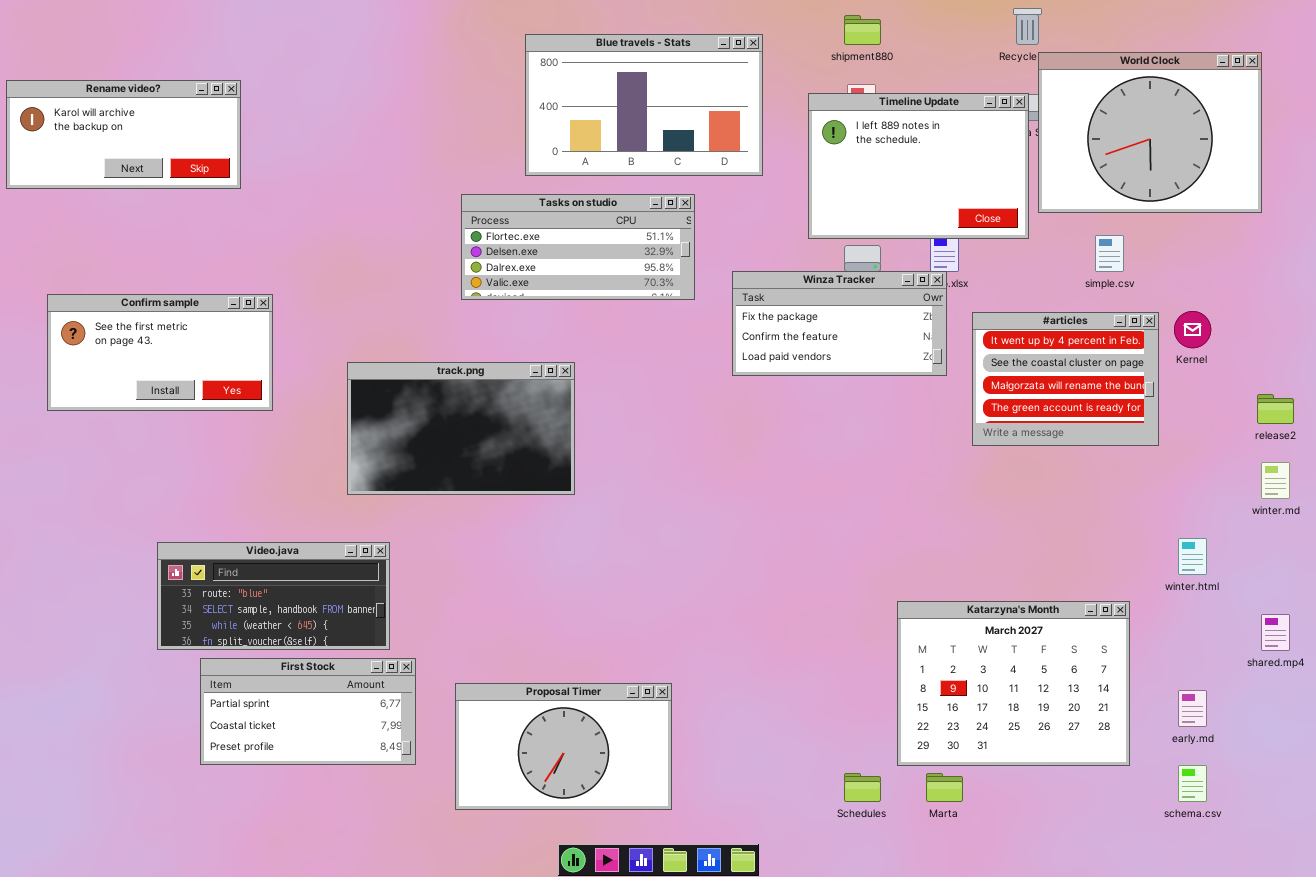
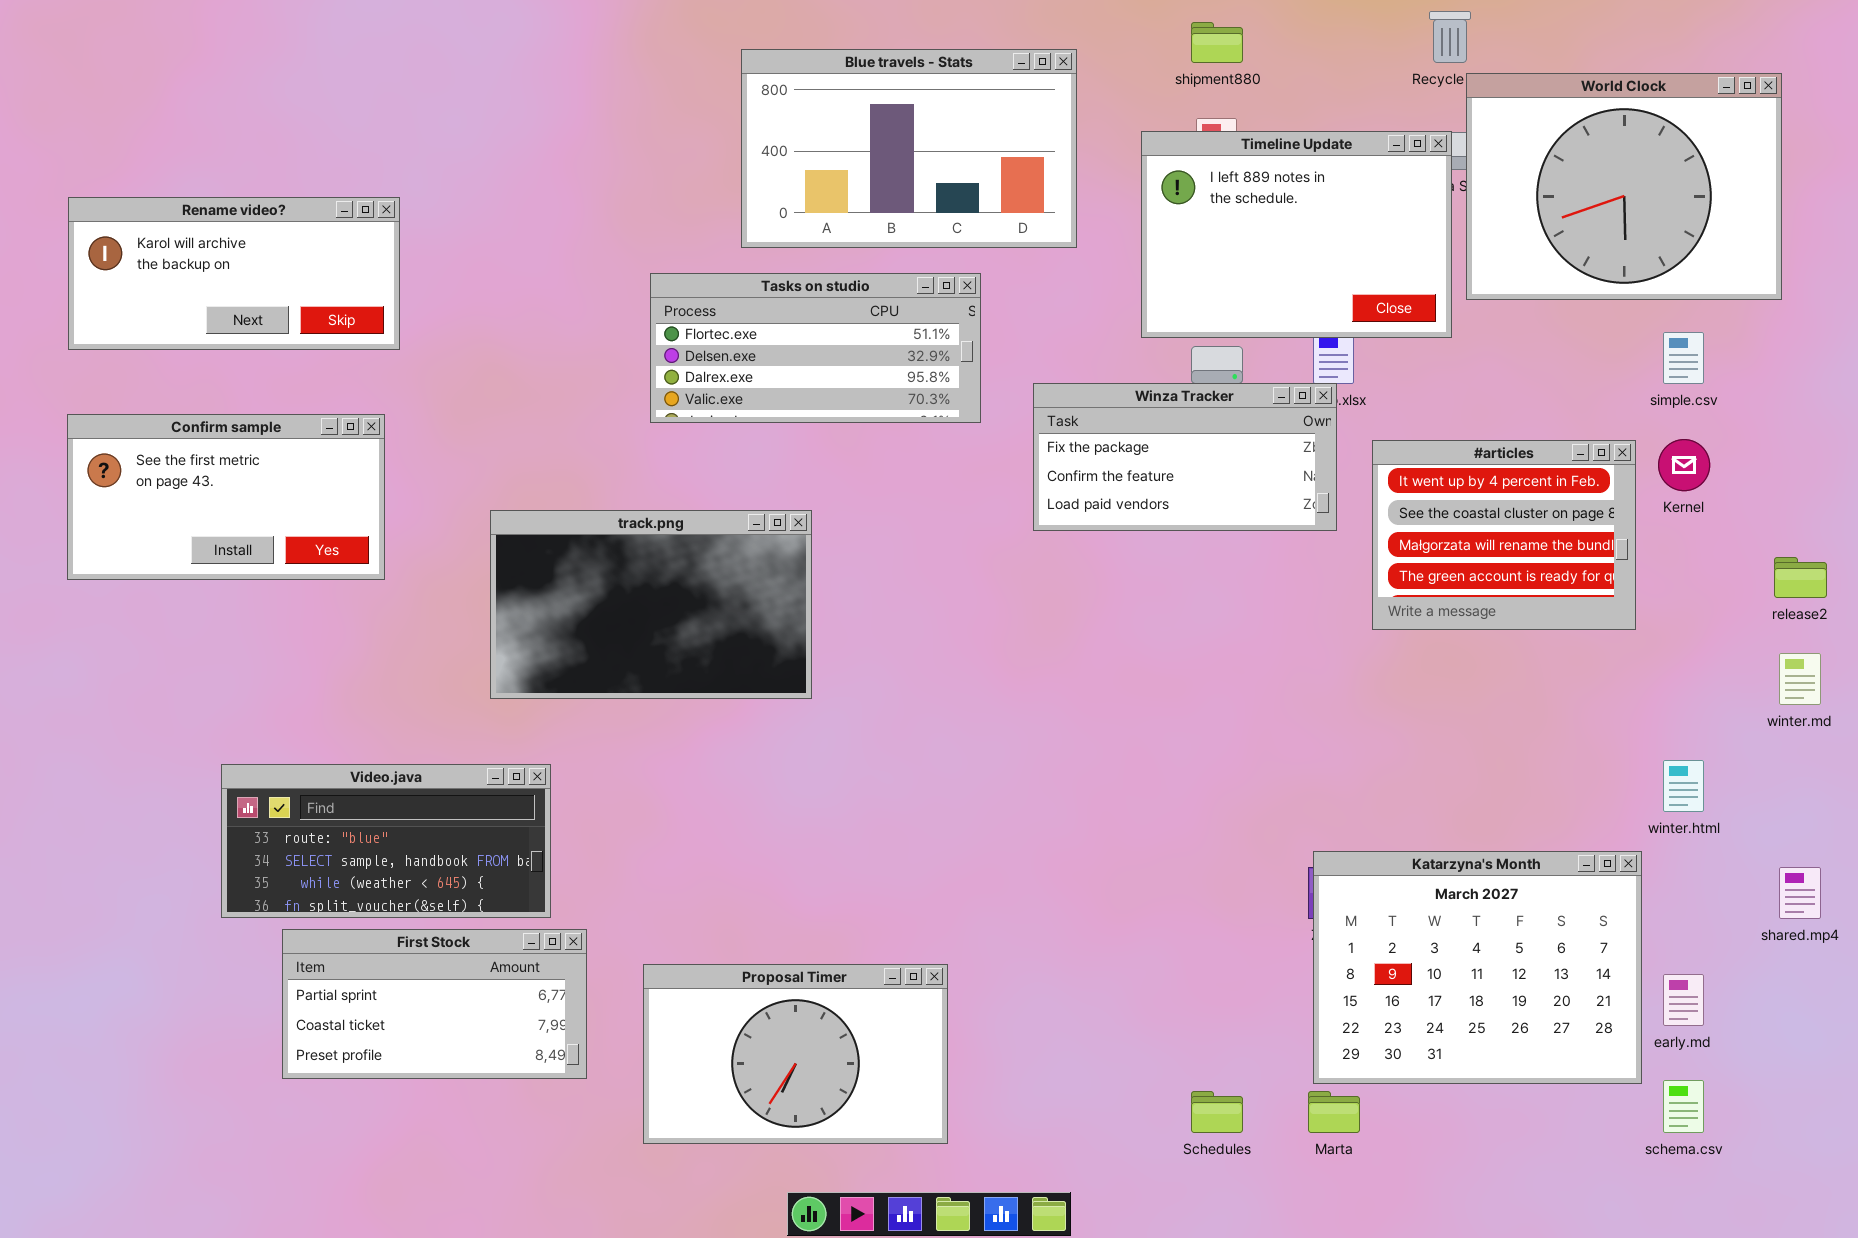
Rename video?: [6,80,241,189] -> [68,197,400,350], moved
simple.csv: [1095,235,1124,272] -> [1663,332,1704,384], moved
Katarzyna's Month: [897,601,1130,766] -> [1313,851,1642,1084], moved

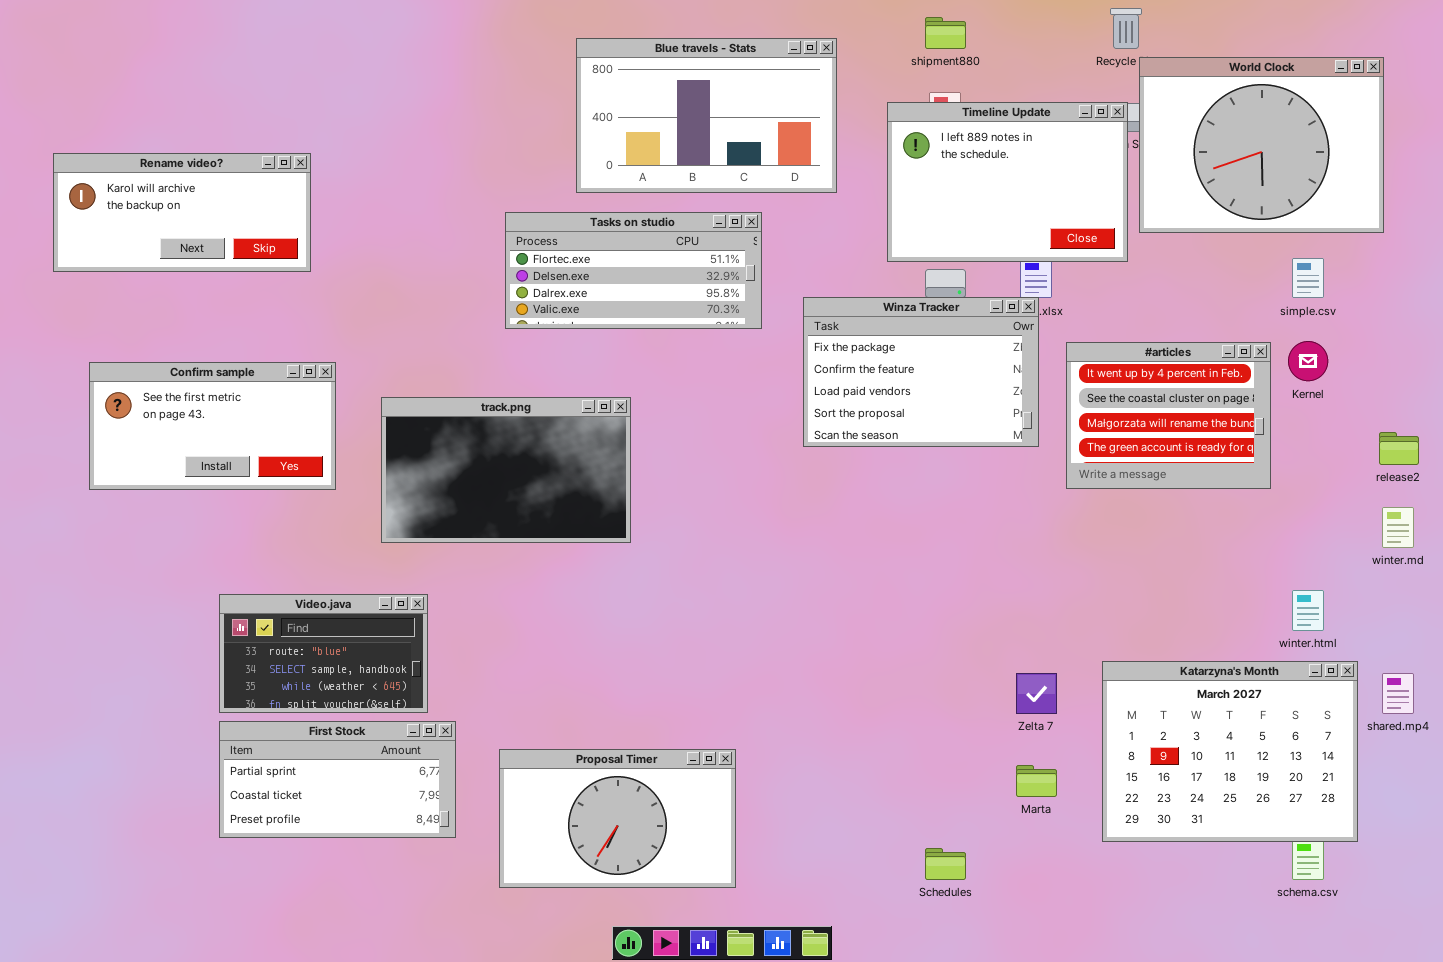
Winza Tracker: [1033,383,1337,531] -> [803,297,1039,447], resized
Confirm sample: [67,414,385,580] -> [89,362,336,490], moved
Video.java: [221,764,551,918] -> [219,594,428,713], resized
Katarzyna's Month: [1313,851,1642,1084] -> [1102,661,1358,842], moved
Marta: [1308,1091,1360,1133] -> [1016,765,1057,797], moved

